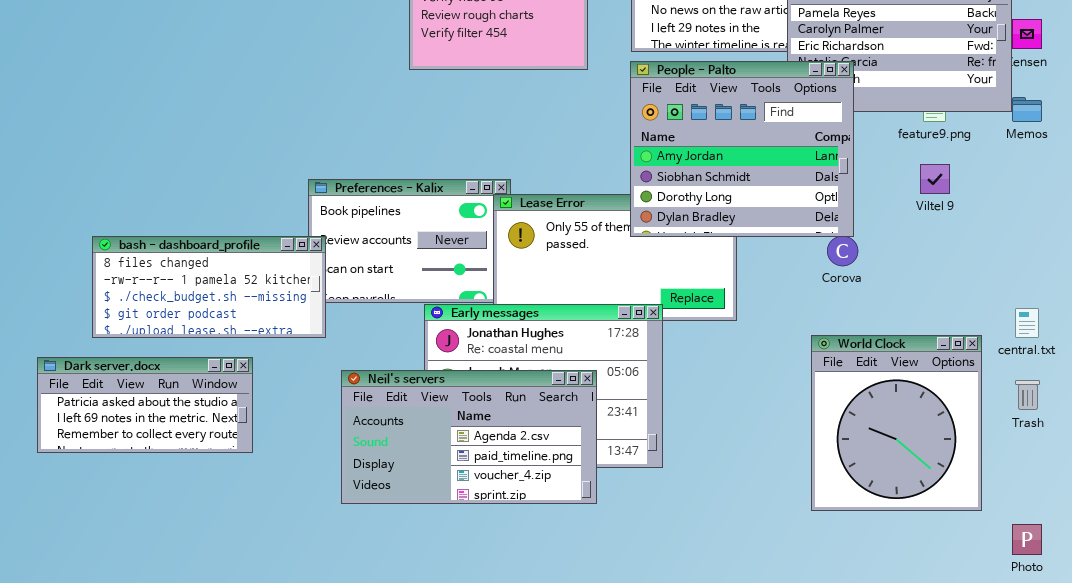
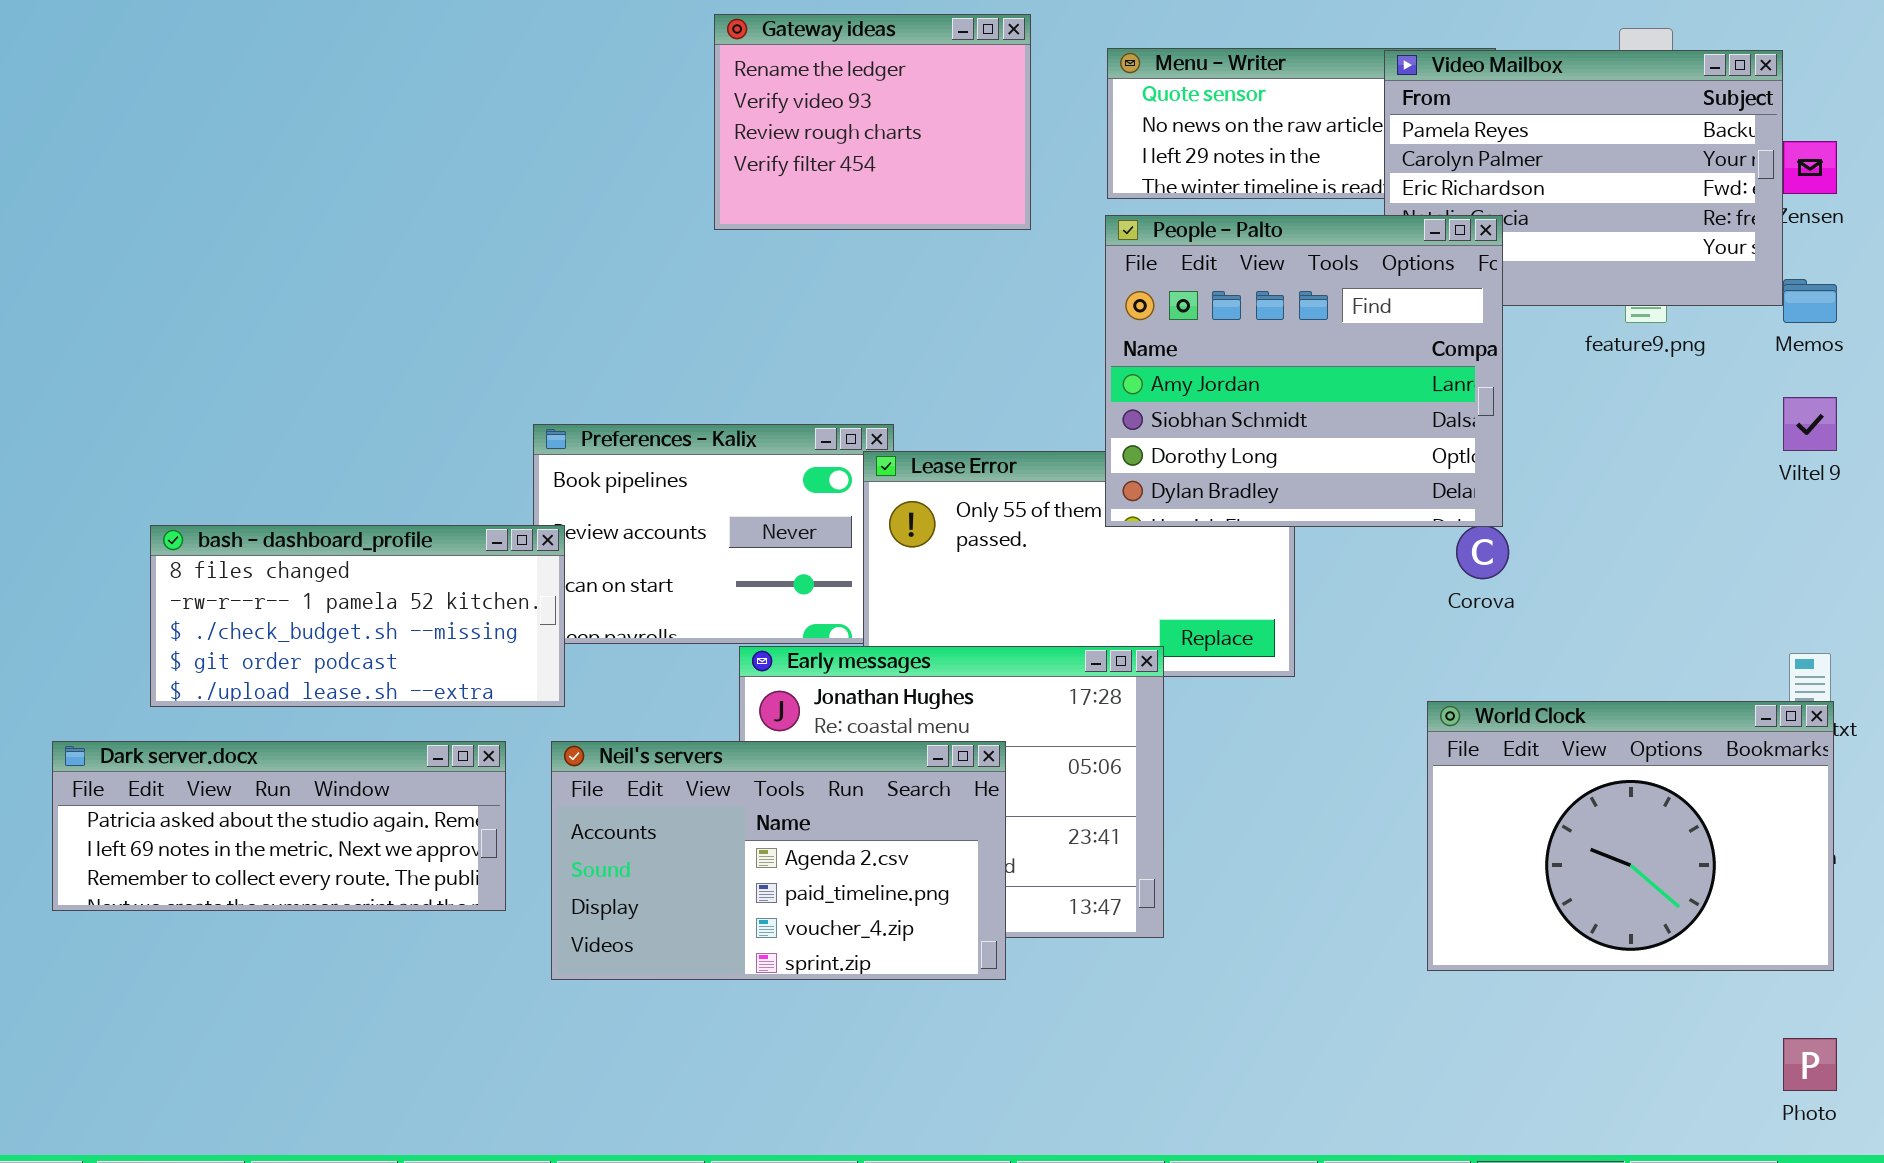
Viltel 9: [920,164,950,194] -> [1783,397,1837,451], moved
World Clock: [811,335,982,511] -> [1427,701,1834,971], resized
Dark server.docx: [37,357,253,453] -> [52,741,506,911], resized
Neil's servers: [341,370,597,504] -> [551,741,1006,980], moved

